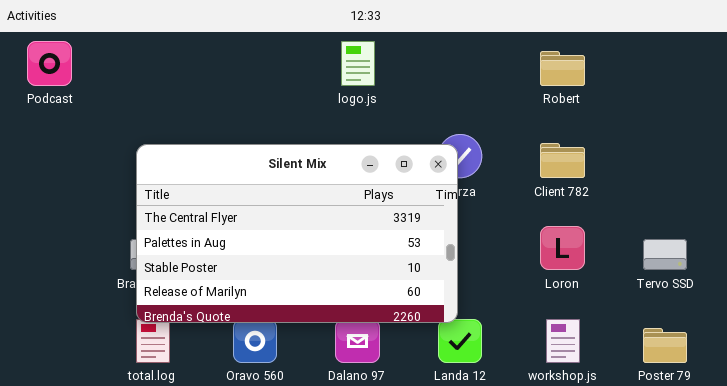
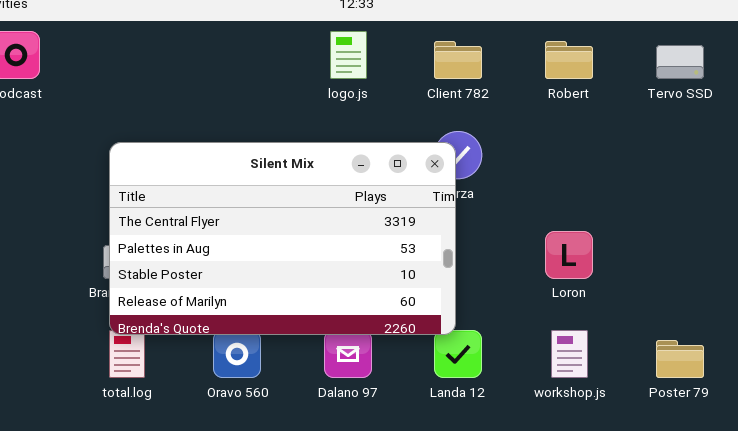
Client 782: [540,143,585,178] -> [434,41,482,79], moved
Tervo SSD: [643,239,687,270] -> [656,45,704,79], moved

